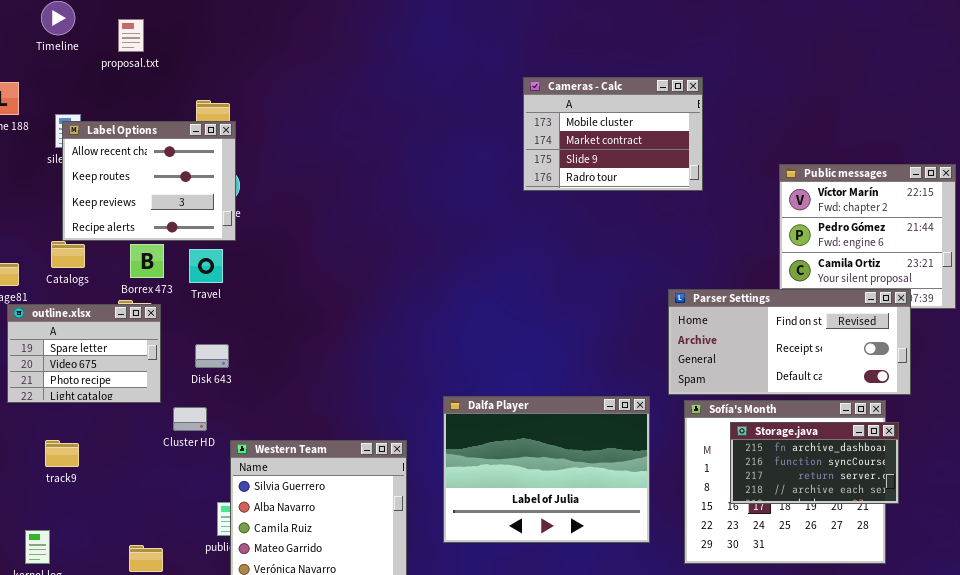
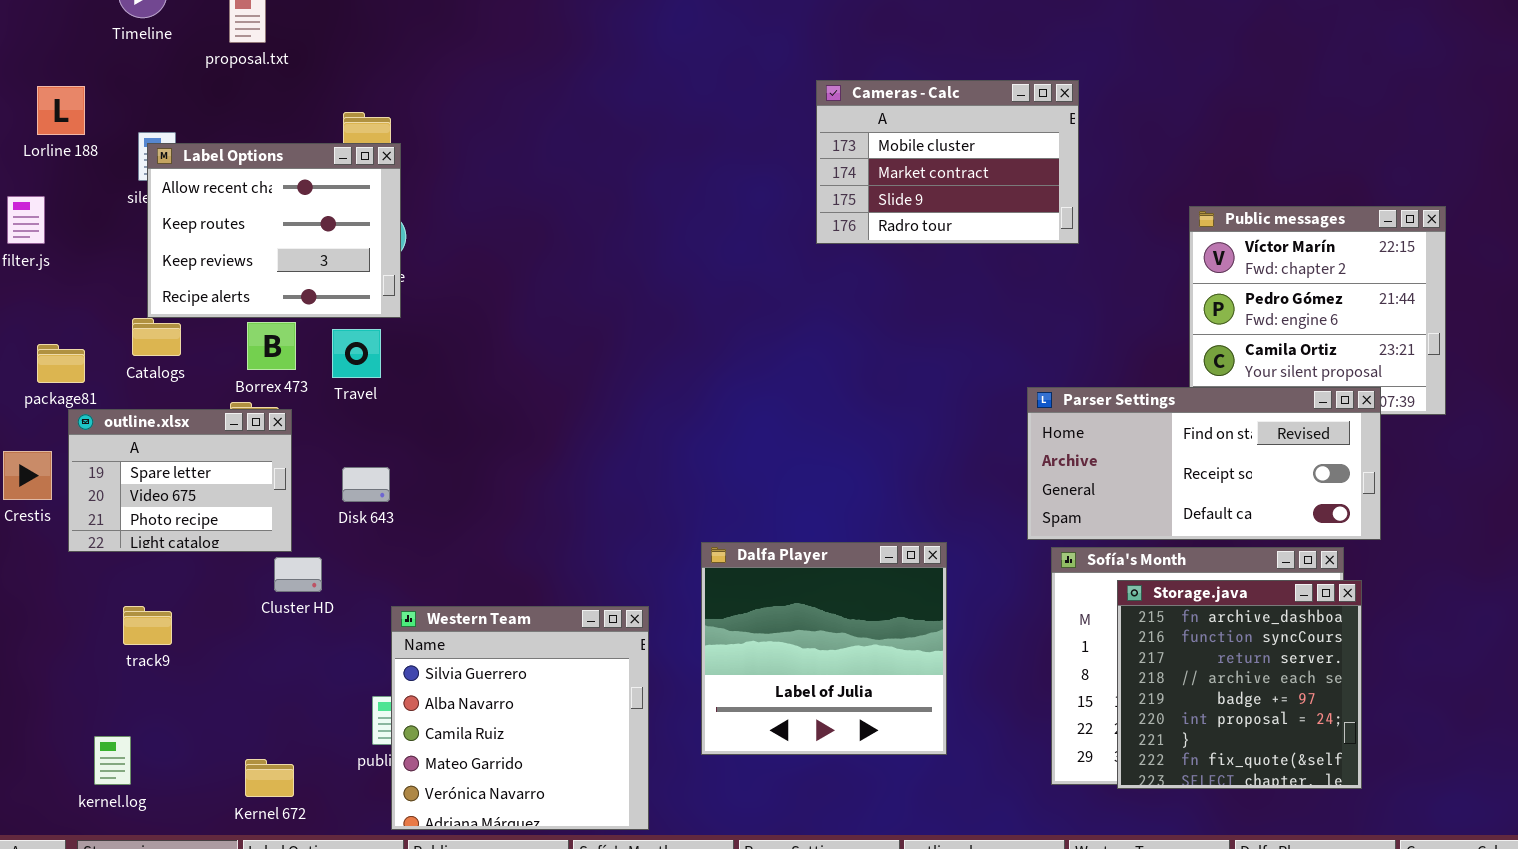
Dalfa Player: [443,396,650,543] -> [701,542,947,755], resized
Cluster HD: [173,407,207,431] -> [274,557,322,592], moved
Storage.java: [730,422,899,504] -> [1117,580,1362,789], resized

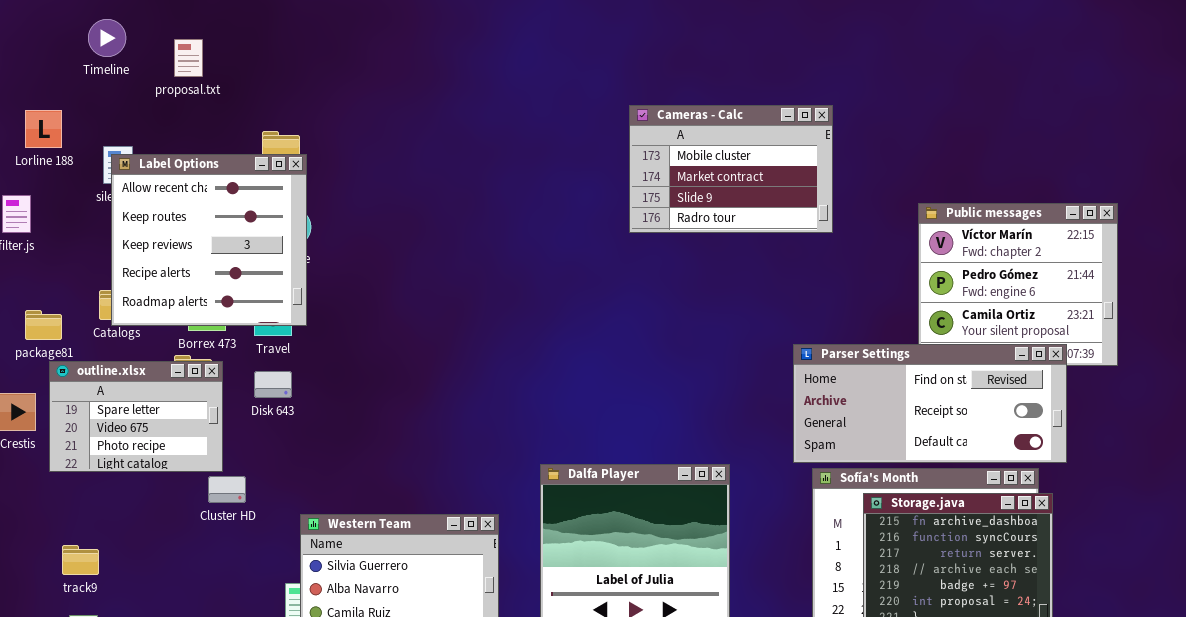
Label Options: [147,143,401,318] -> [111,154,307,326], resized
Disk 643: [342,467,390,502] -> [254,371,292,398], moved
track9: [123,606,172,645] -> [62,545,99,575], moved

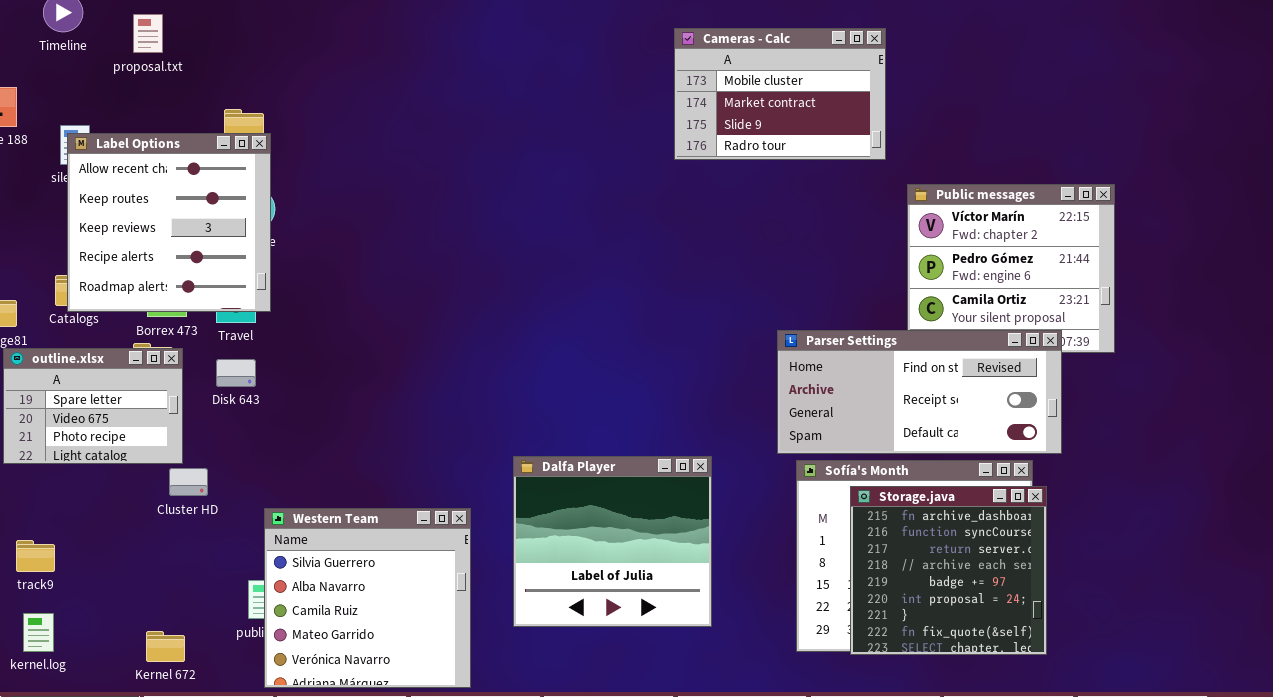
Cameras - Calc: [629,105,833,233] -> [674,28,886,160], moved

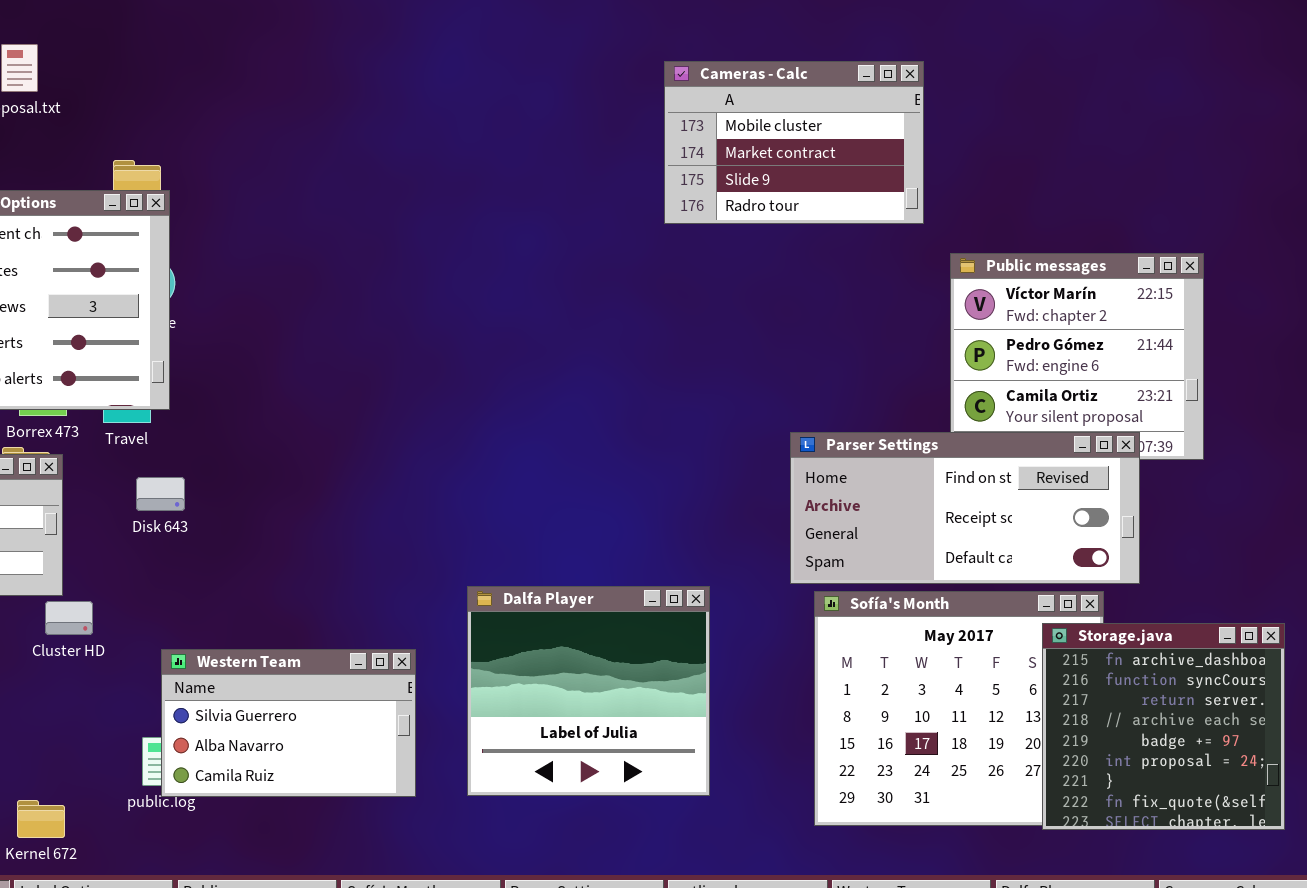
Disk 643: [216,359,256,387] -> [136,477,185,511], moved
Storage.java: [850,486,1047,655] -> [1042,623,1285,830], moved
Western Team: [264,508,471,688] -> [161,649,416,797], resized

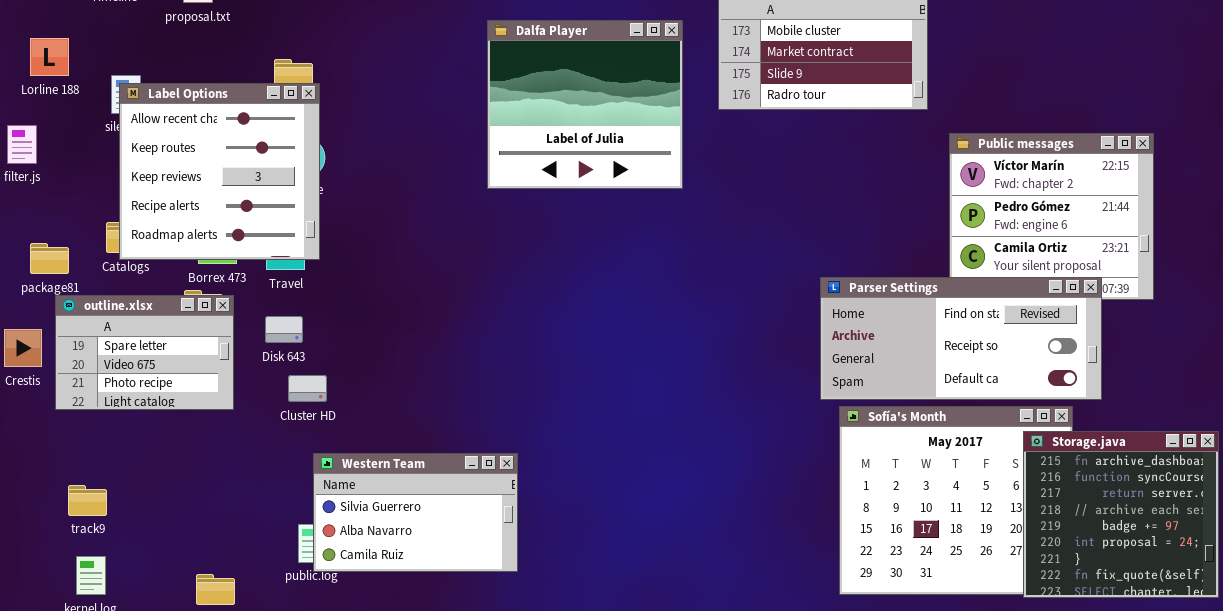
Disk 643: [136,477,185,511] -> [265,316,303,343], moved
Dalfa Player: [467,586,710,796] -> [487,20,683,189], moved
Cluster HD: [45,601,93,635] -> [288,375,327,402], moved

